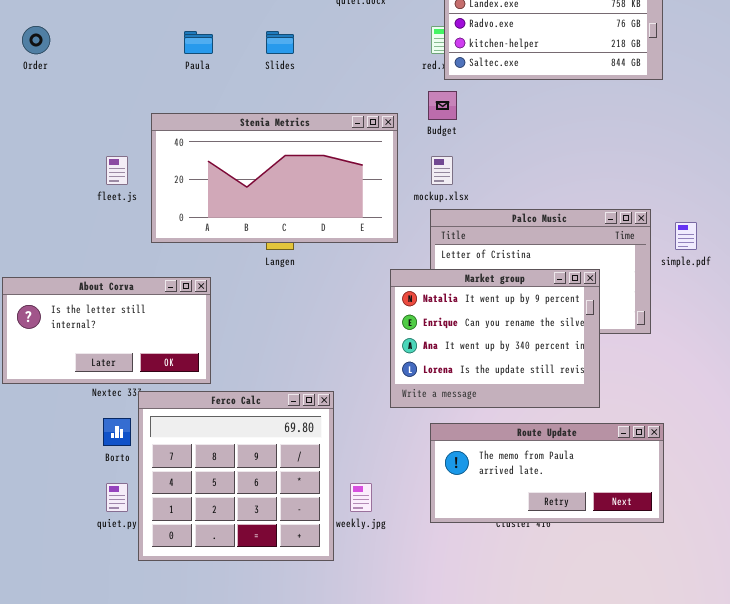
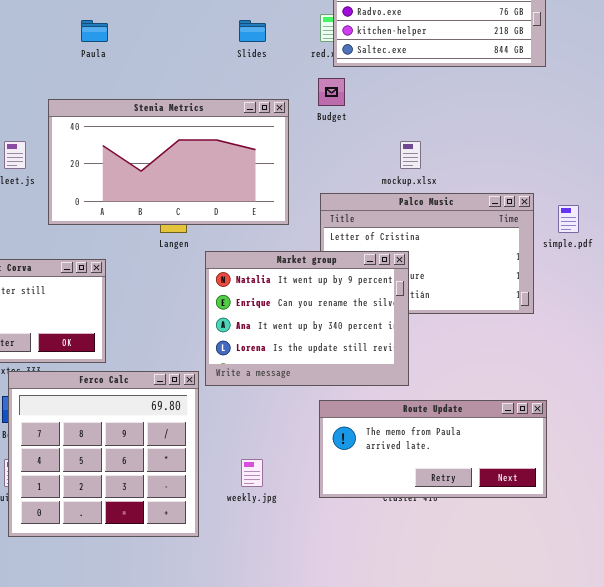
Slides: [266,31,294,54] -> [239,20,266,42], moved
mockup.xlsx: [431,156,453,185] -> [400,141,421,169], moved
Market group: [390,269,600,408] -> [205,251,409,386], moved
Ferco Calc: [138,391,334,561] -> [8,371,199,537], moved

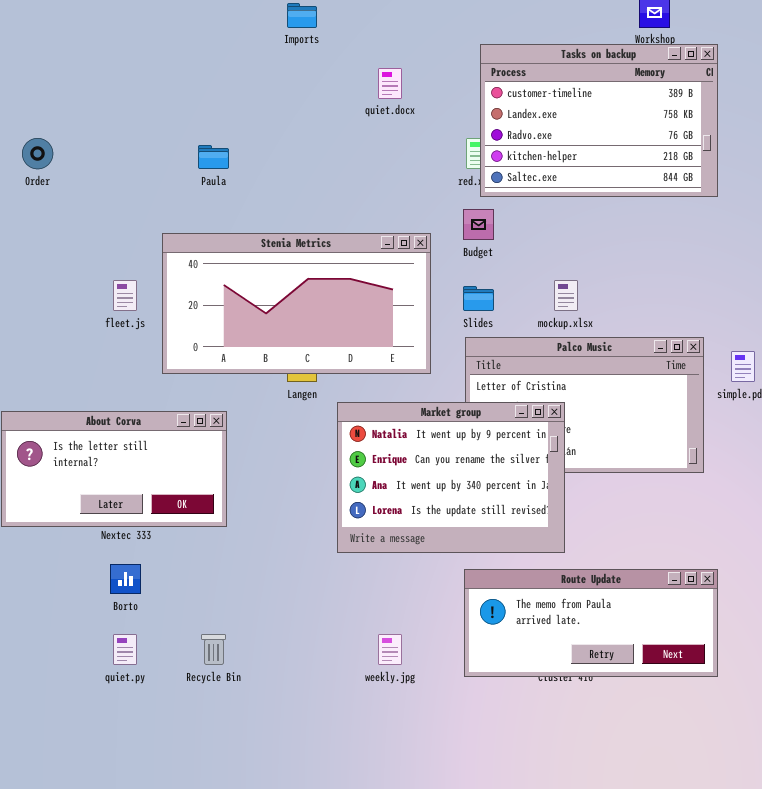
Slides: [239,20,266,42] -> [463,286,494,311], moved
Ferco Calc: [8,371,199,537] -> none, closed

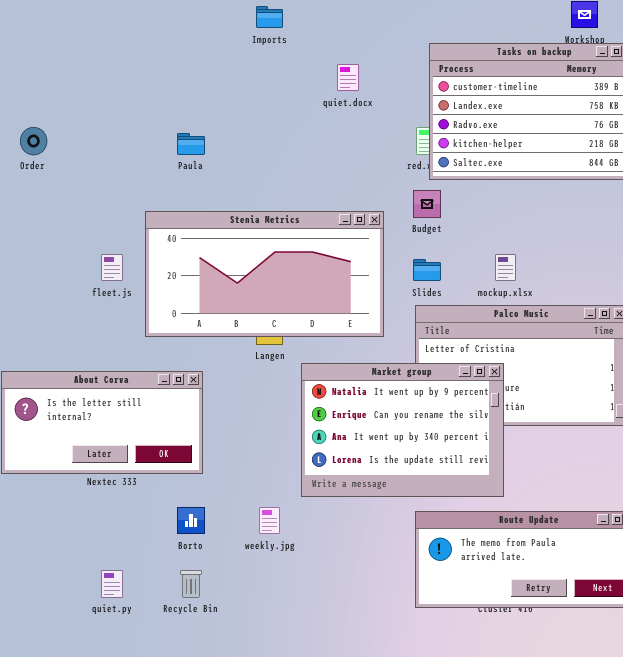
Borto: [110,564,141,594] -> [177,507,205,534], moved
weekly.jpg: [378,634,402,665] -> [259,507,280,534], moved

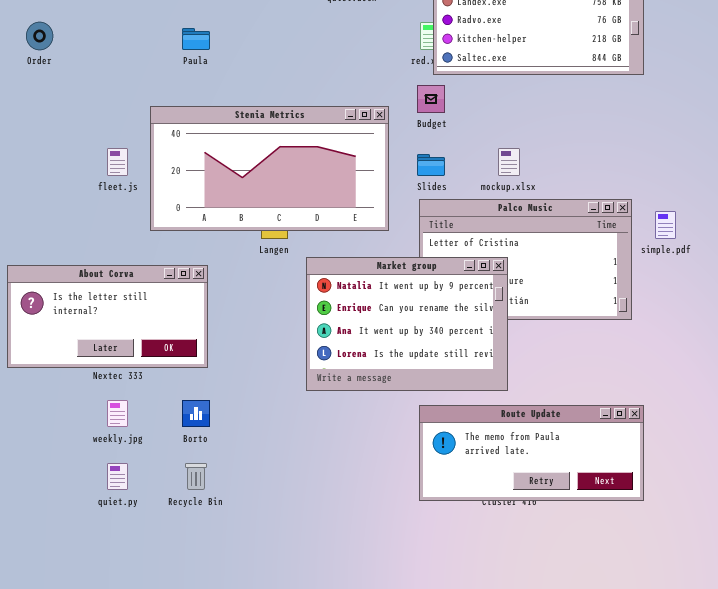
weekly.jpg: [259,507,280,534] -> [107,400,128,427], moved

